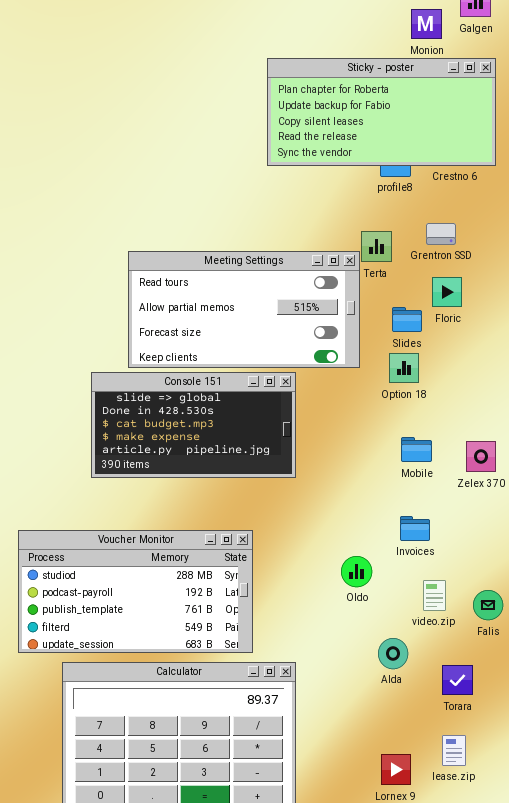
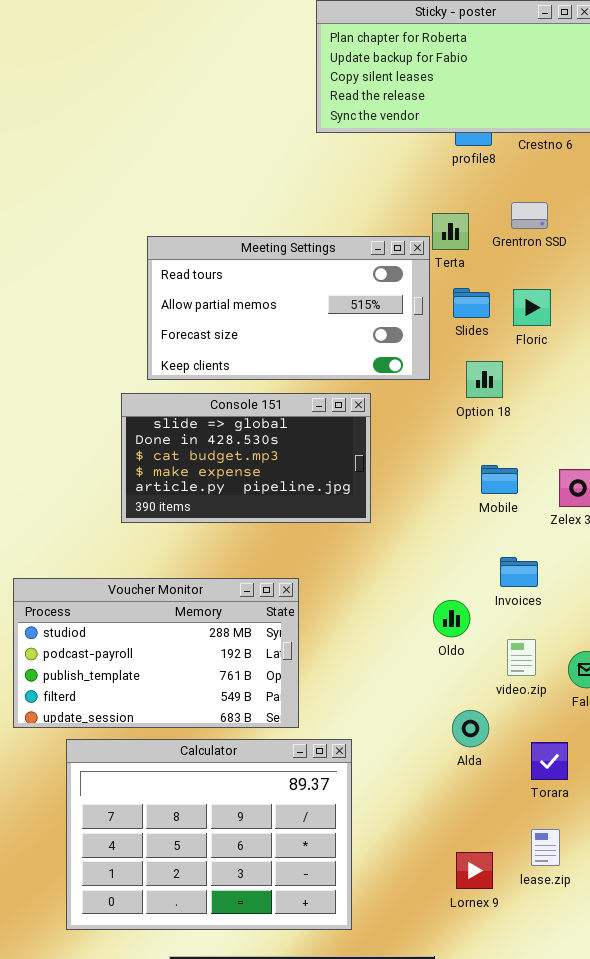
Floric: [432,277,462,307] -> [513,289,551,326], moved
Slides: [392,307,422,332] -> [453,288,490,318], moved
Console 151: [91,372,296,478] -> [121,393,371,523], moved
Invoices: [400,516,430,541] -> [500,557,538,587], moved
Oldo: [341,556,372,587] -> [433,600,470,637], moved

